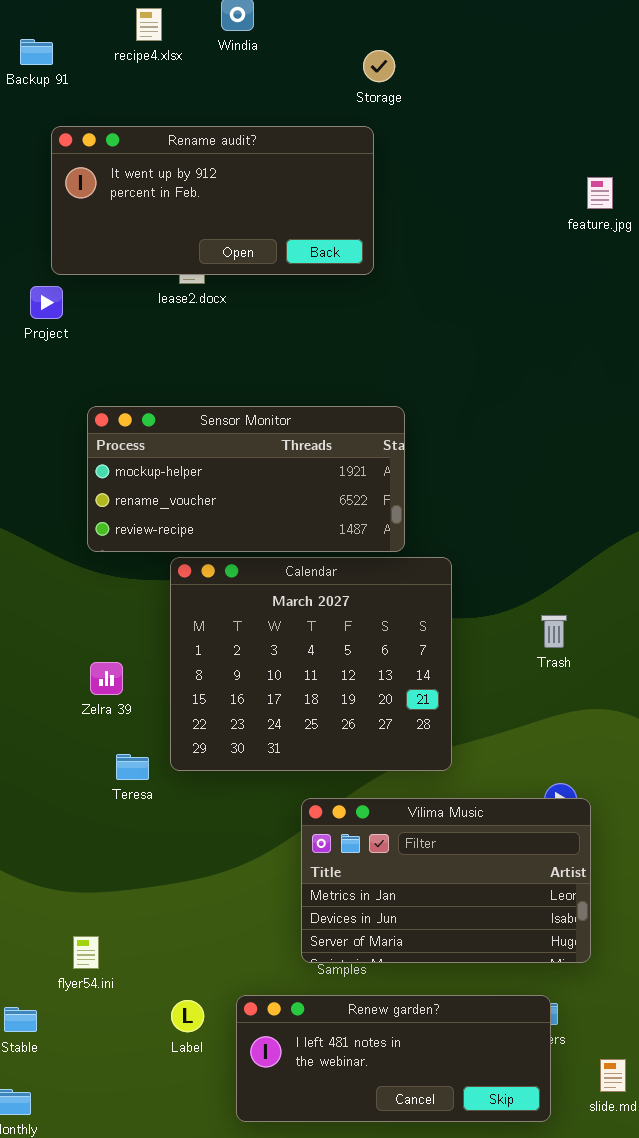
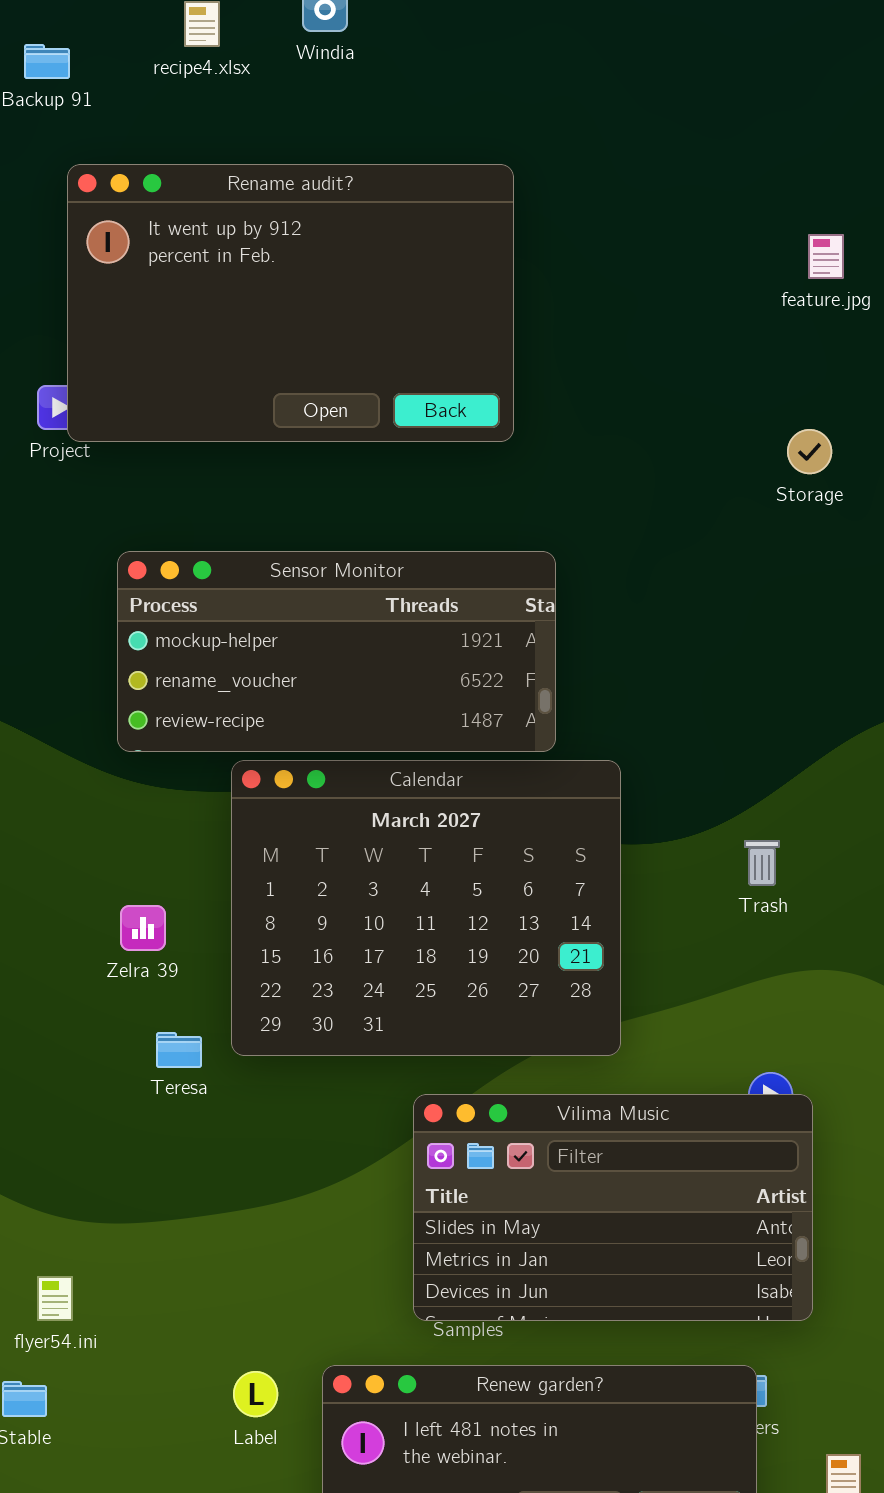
Storage: [363,50,395,82] -> [787,429,832,474], moved
Rename audit?: [51,126,374,275] -> [67,164,514,442], resized
Vilima Music: [301,798,591,963] -> [413,1094,813,1321], scrolled up 1 row
flyer54.ini: [73,936,99,969] -> [37,1276,73,1321], moved

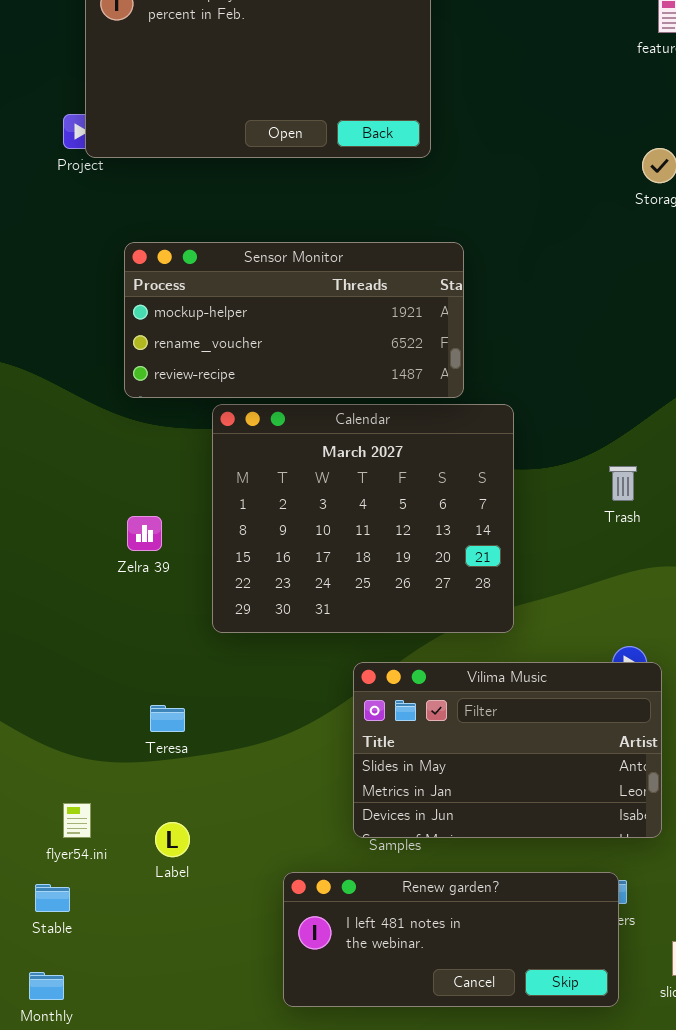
Teresa: [156,1032,202,1068] -> [150,705,185,732], moved
Label: [233,1371,278,1417] -> [155,822,190,857], moved

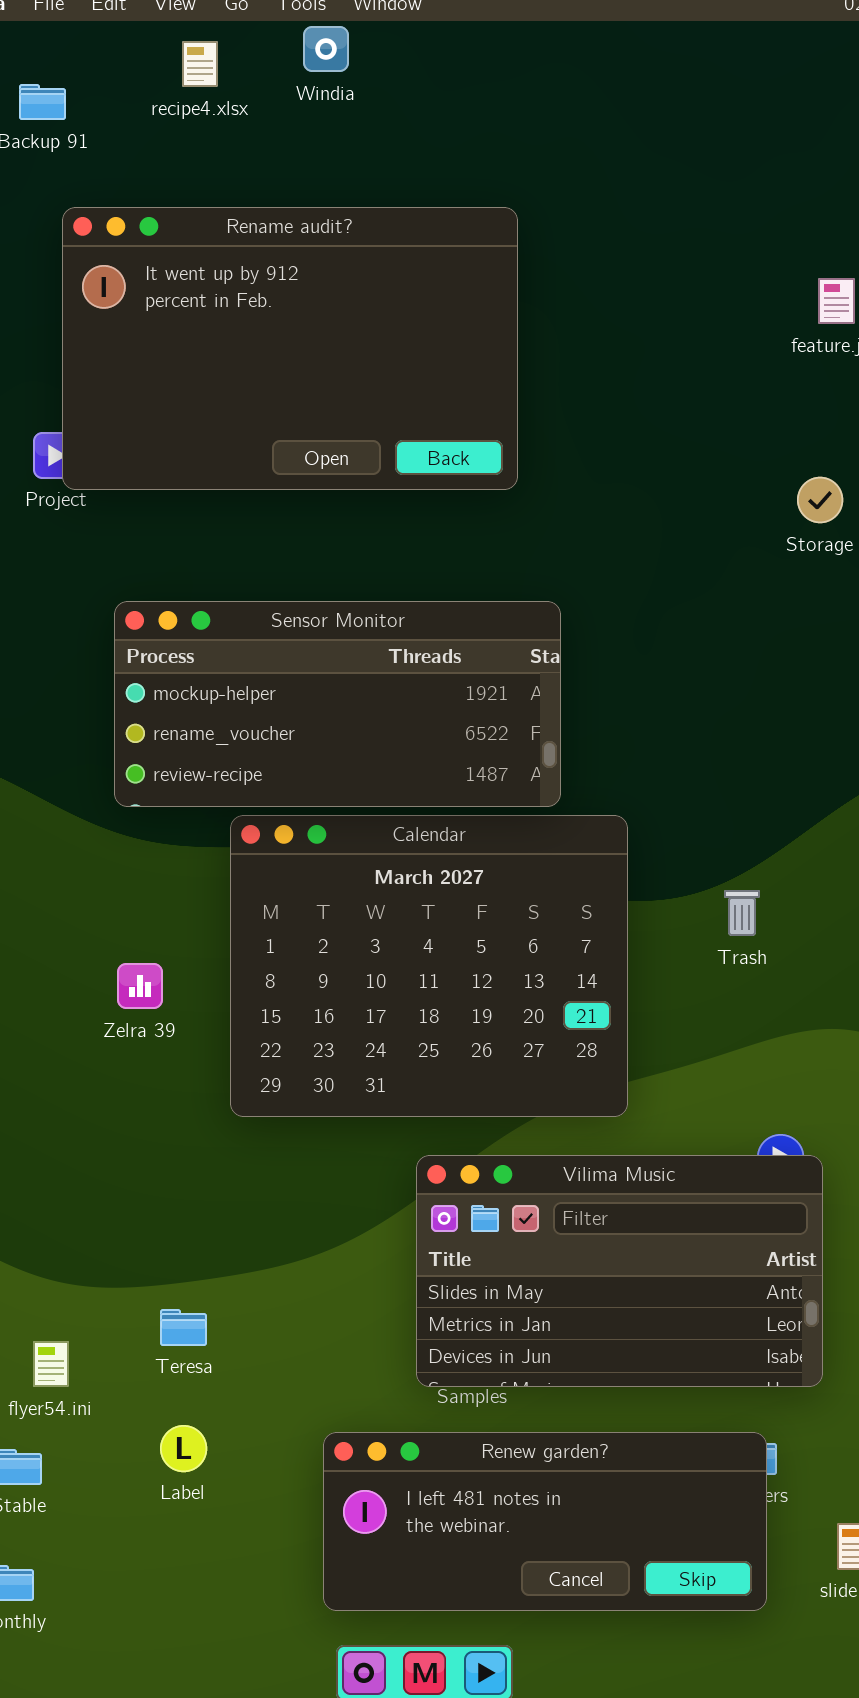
Trash: [609,466,637,501] -> [724,890,760,936], moved
Teresa: [150,705,185,732] -> [160,1309,207,1346], moved
Label: [155,822,190,857] -> [160,1425,207,1472], moved

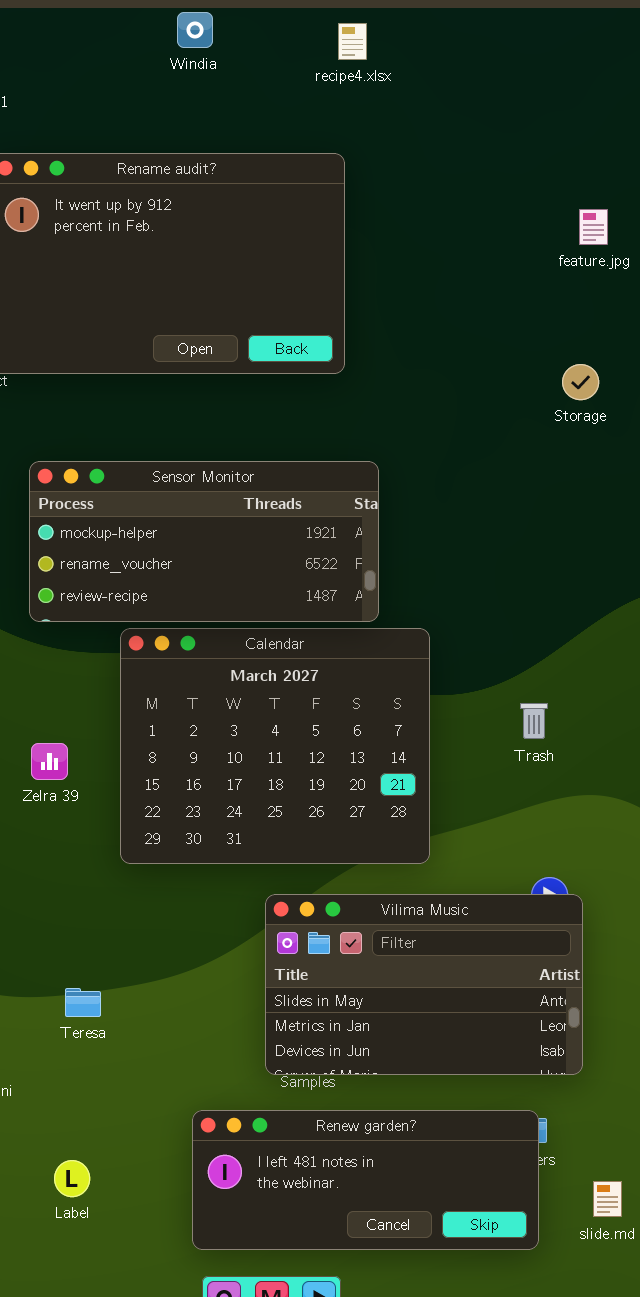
recipe4.xlsx: [182,41,218,87] -> [338,23,367,60], moved
Trash: [724,890,760,936] -> [520,703,548,739], moved
Teresa: [160,1309,207,1346] -> [65,988,101,1017], moved
Label: [160,1425,207,1472] -> [54,1160,90,1197], moved

